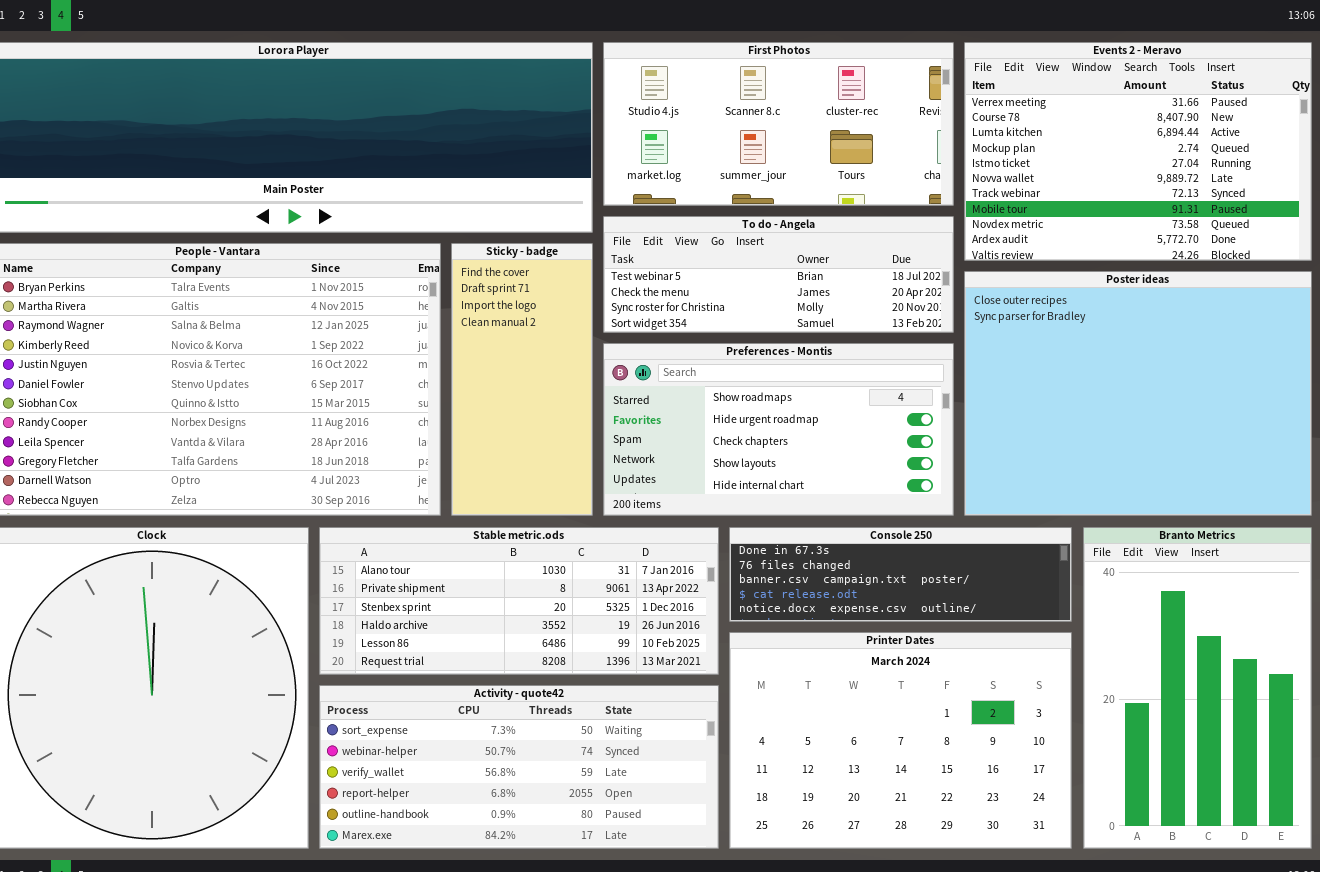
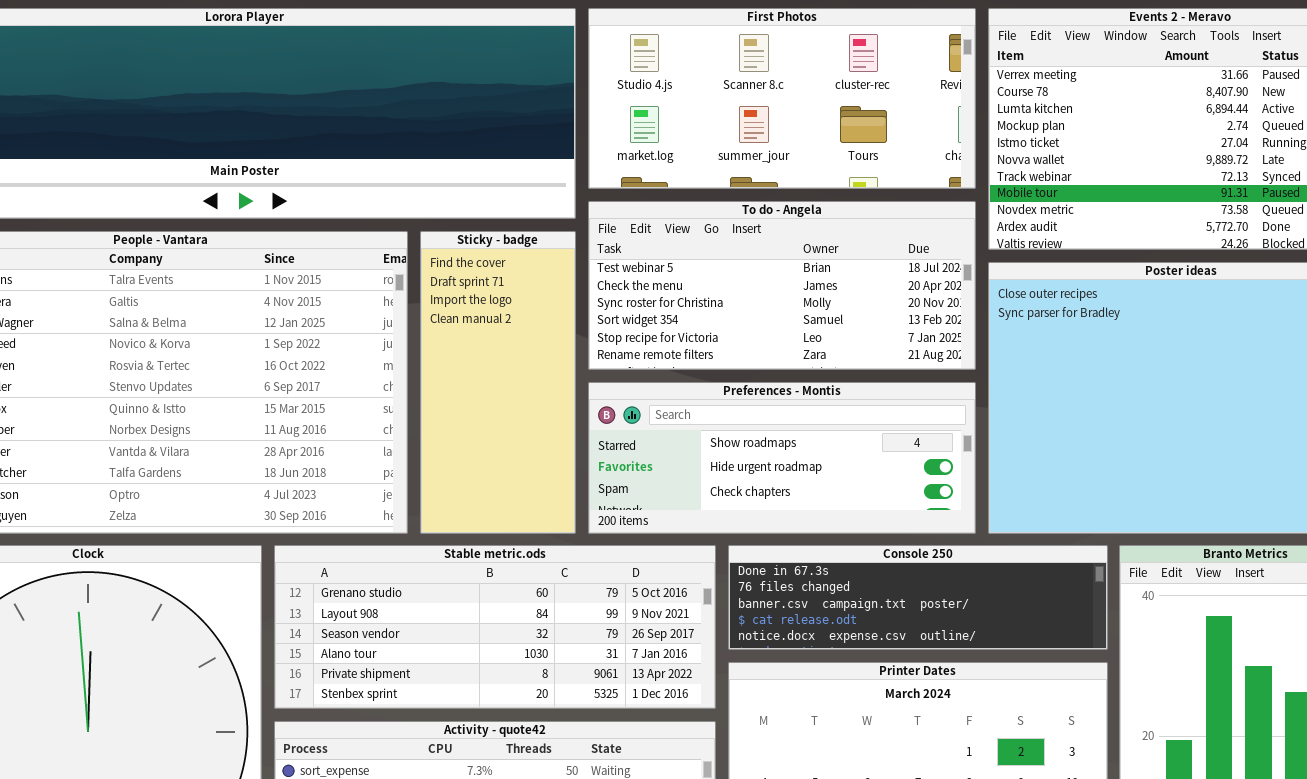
To do - Angela: [603,216,954,333] -> [588,201,976,370], resized
Preferences - Montis: [603,343,954,516] -> [588,382,976,534], resized
Stable metric.ods: [319,527,719,675] -> [274,545,716,709], scrolled up 3 rows

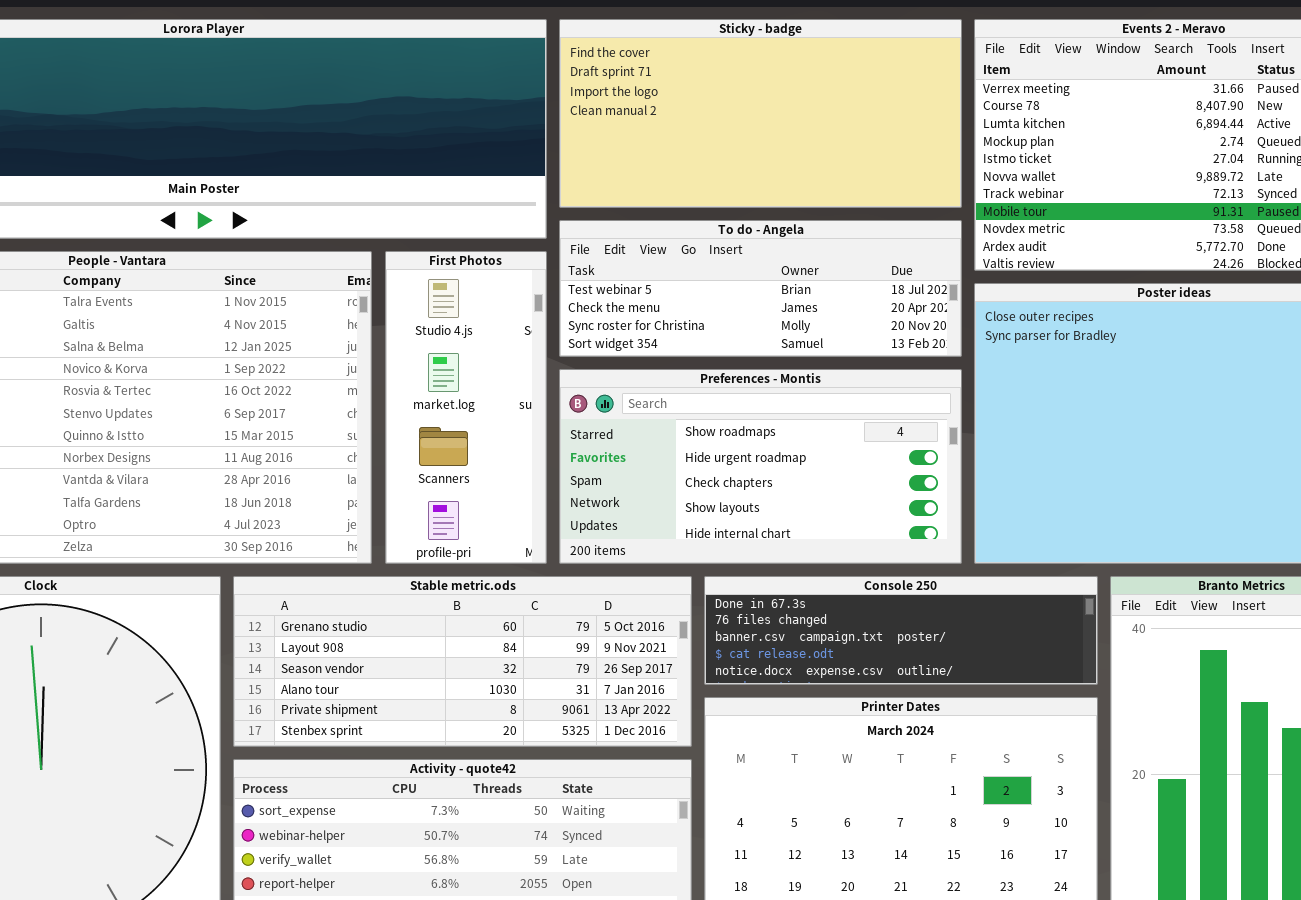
First Photos: [588,8,976,189] -> [385,251,547,564], moved, resized
To do - Angela: [588,201,976,370] -> [559,220,962,357], resized
Sticky - badge: [420,231,576,534] -> [559,19,962,208], moved, resized
Preferences - Montis: [588,382,976,534] -> [559,369,962,564], resized

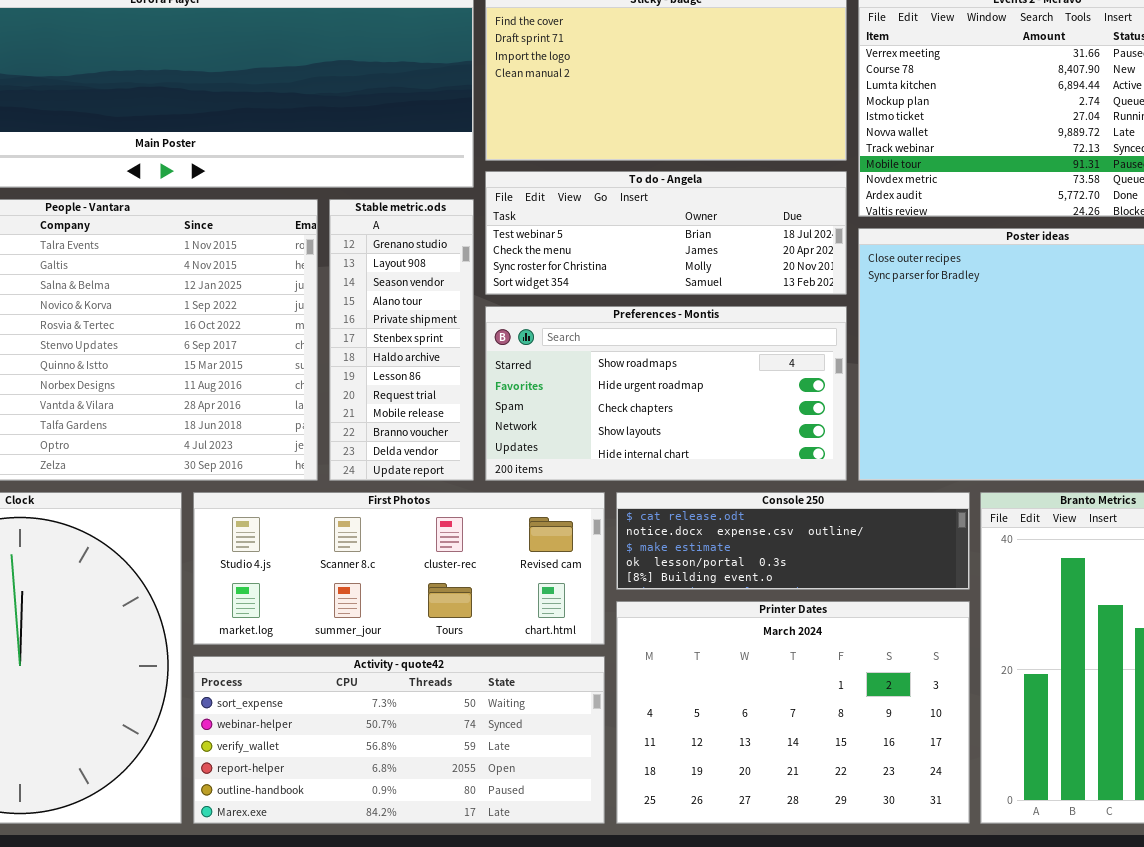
First Photos: [385,251,547,564] -> [193,492,605,645], moved, resized
Stable metric.ods: [233,576,692,747] -> [329,199,474,481], moved, resized
Console 250: [704,576,1098,685] -> [616,492,970,590], scrolled down 3 rows

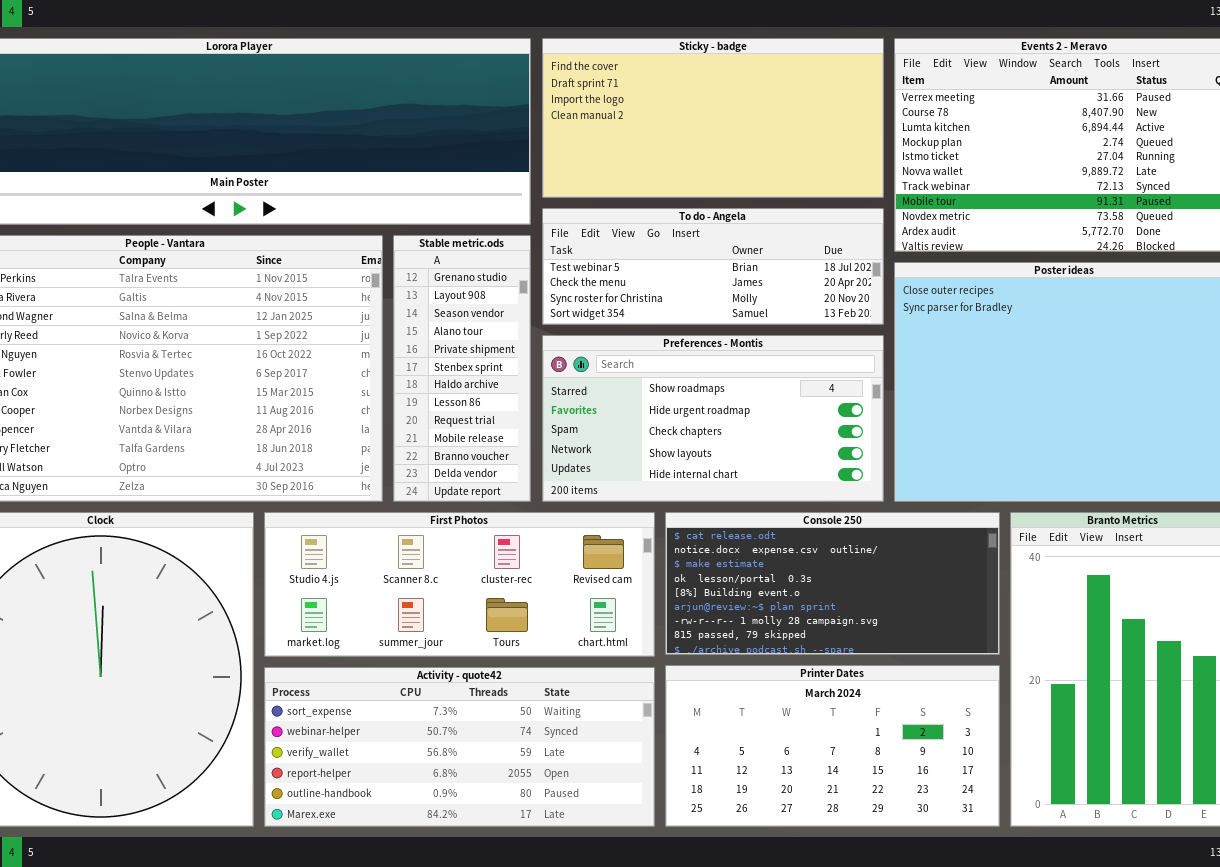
Console 250: [616,492,970,590] -> [665,512,1000,655], resized
Printer Dates: [616,601,970,824] -> [665,665,1000,827], resized

